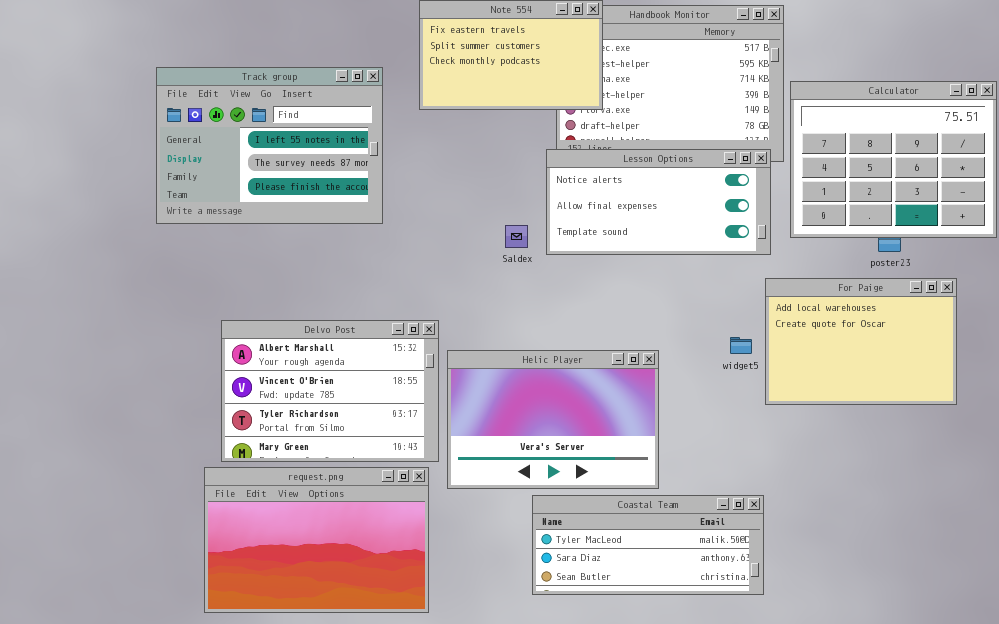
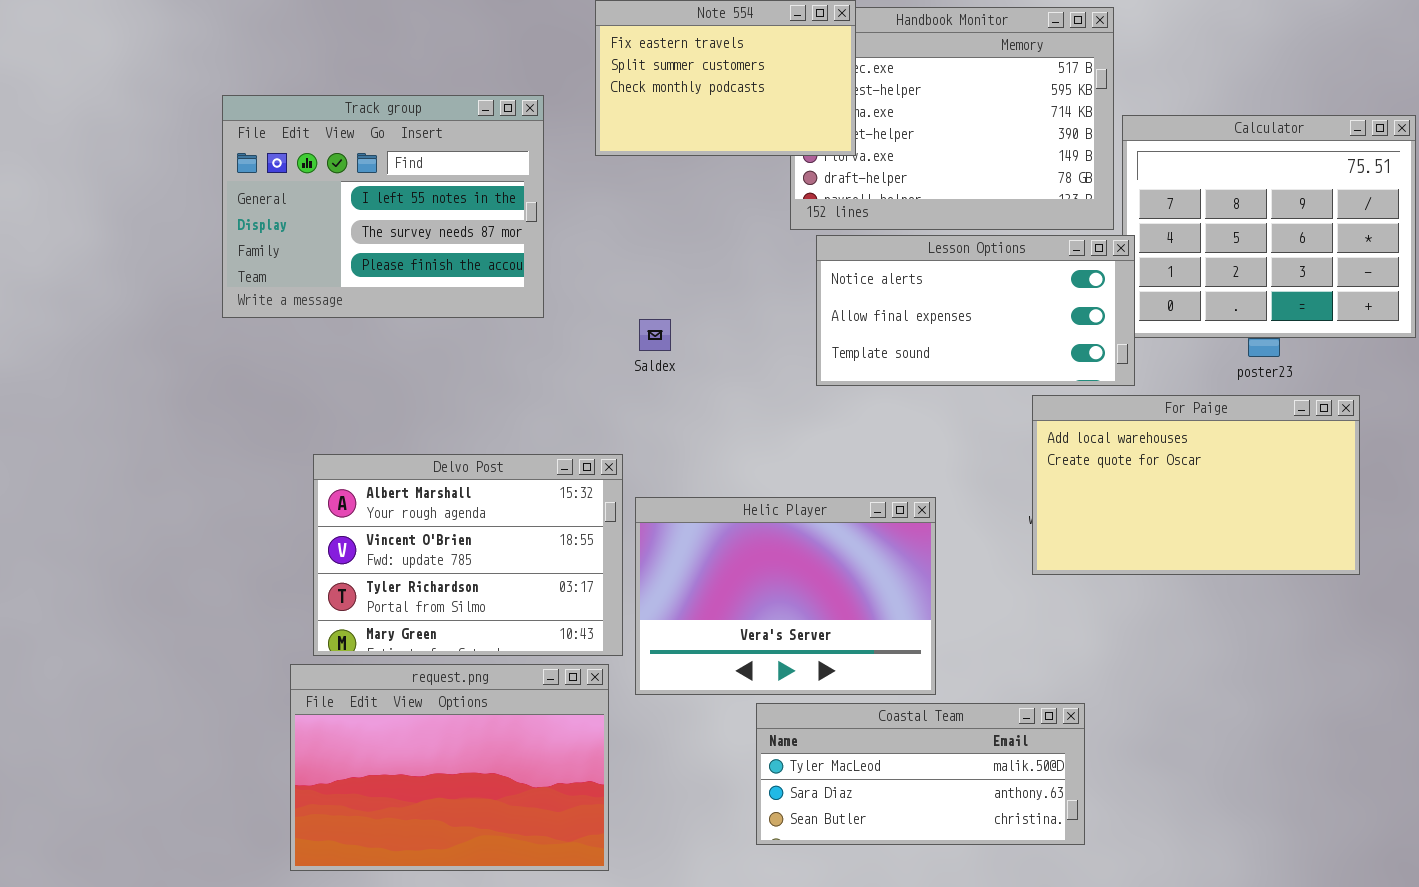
Lesson Options: [546,149,771,255] -> [816,235,1135,386], moved
Saldex: [505,225,528,248] -> [639,319,671,351], moved
For Paige: [765,278,957,405] -> [1032,395,1360,575], resized

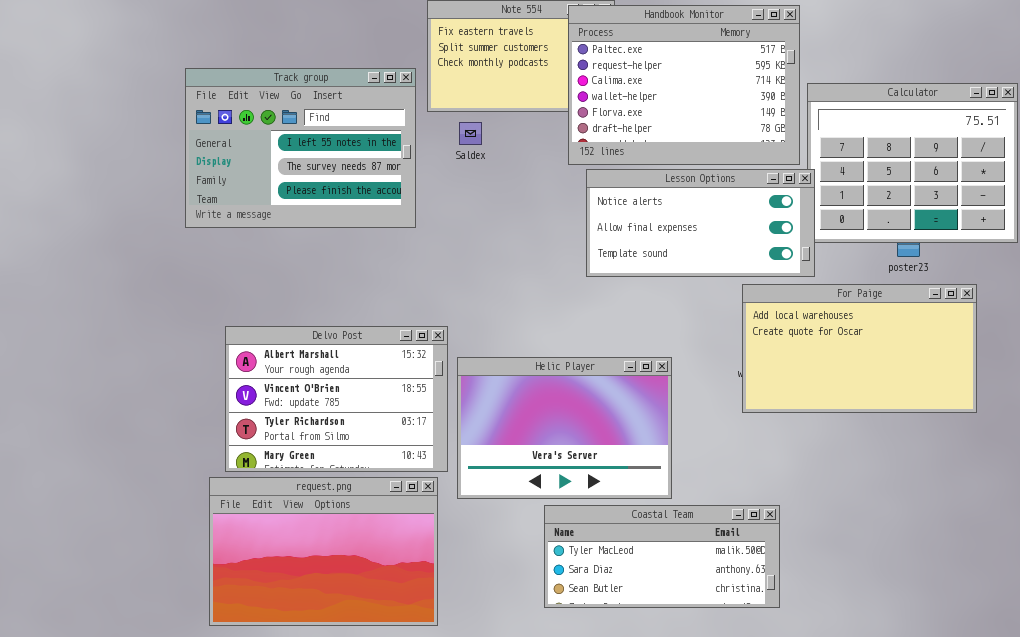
Handbook Monitor: [790,7,1114,230] -> [568,5,800,165], raised
Track group: [222,95,544,318] -> [185,68,416,228], moved
Saldex: [639,319,671,351] -> [459,122,482,145], moved

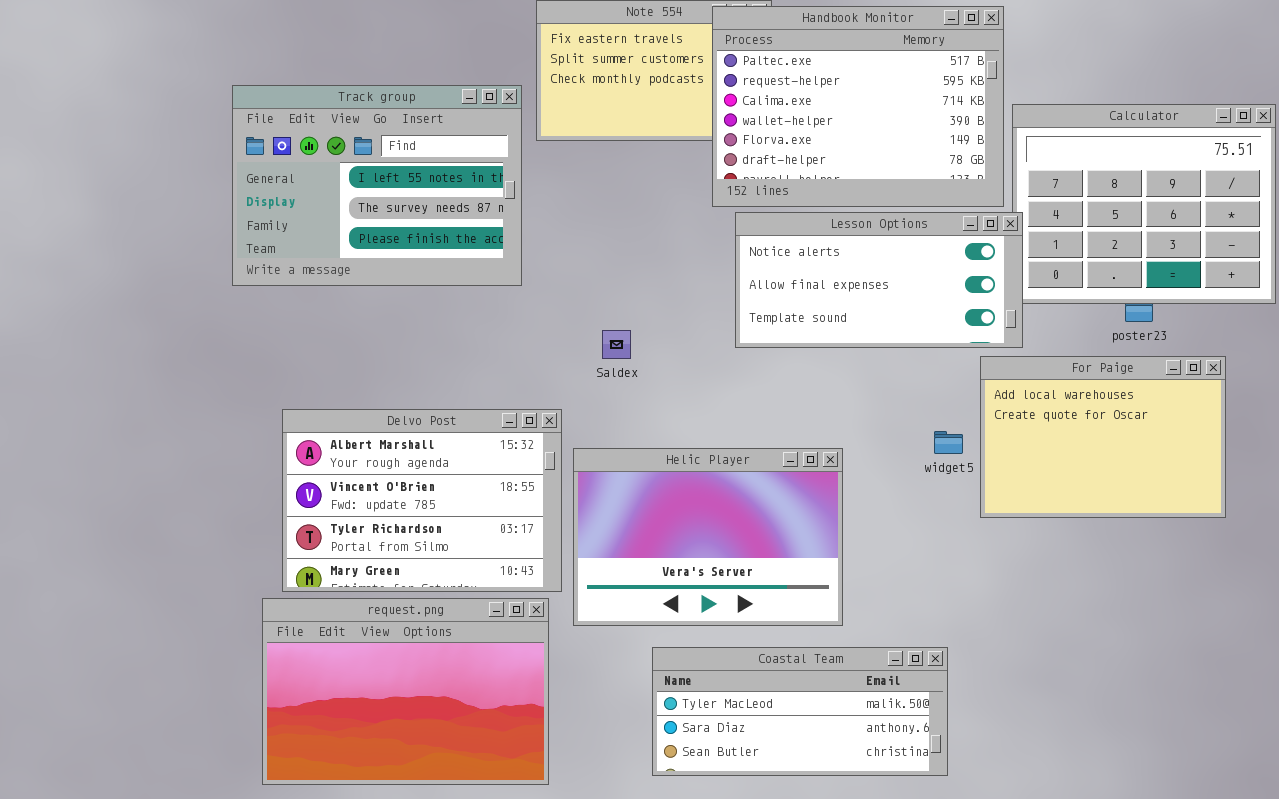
Saldex: [459,122,482,145] -> [602,330,631,359], moved
For Paige: [742,284,977,413] -> [980,356,1226,518], resized
Coastal Team: [544,505,780,608] -> [652,647,948,776], moved

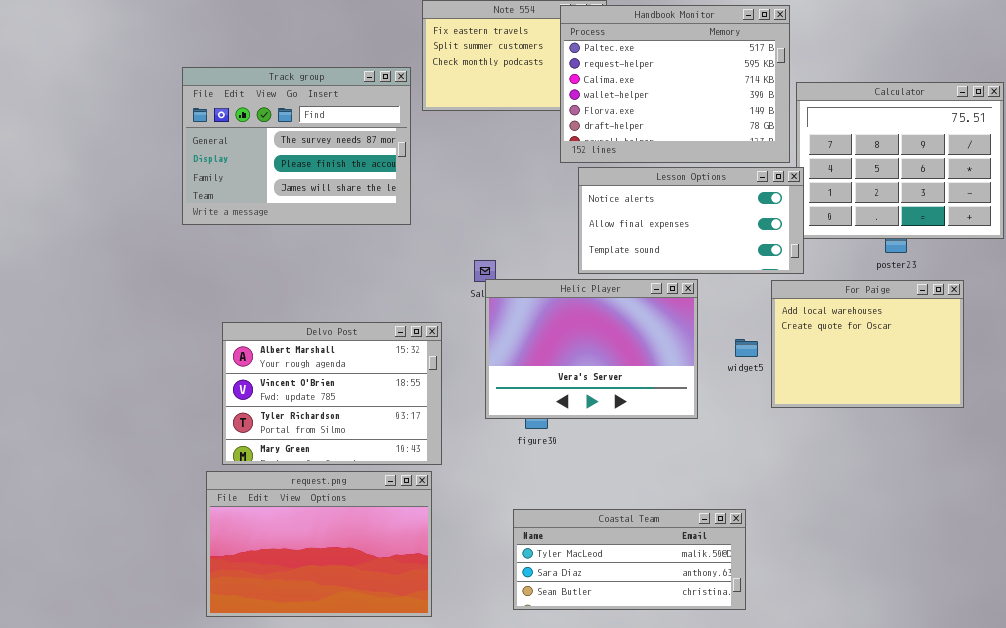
Track group: [232,85,522,286] -> [182,67,411,225], scrolled down 1 row
Helic Player: [573,448,843,626] -> [485,279,698,419], moved

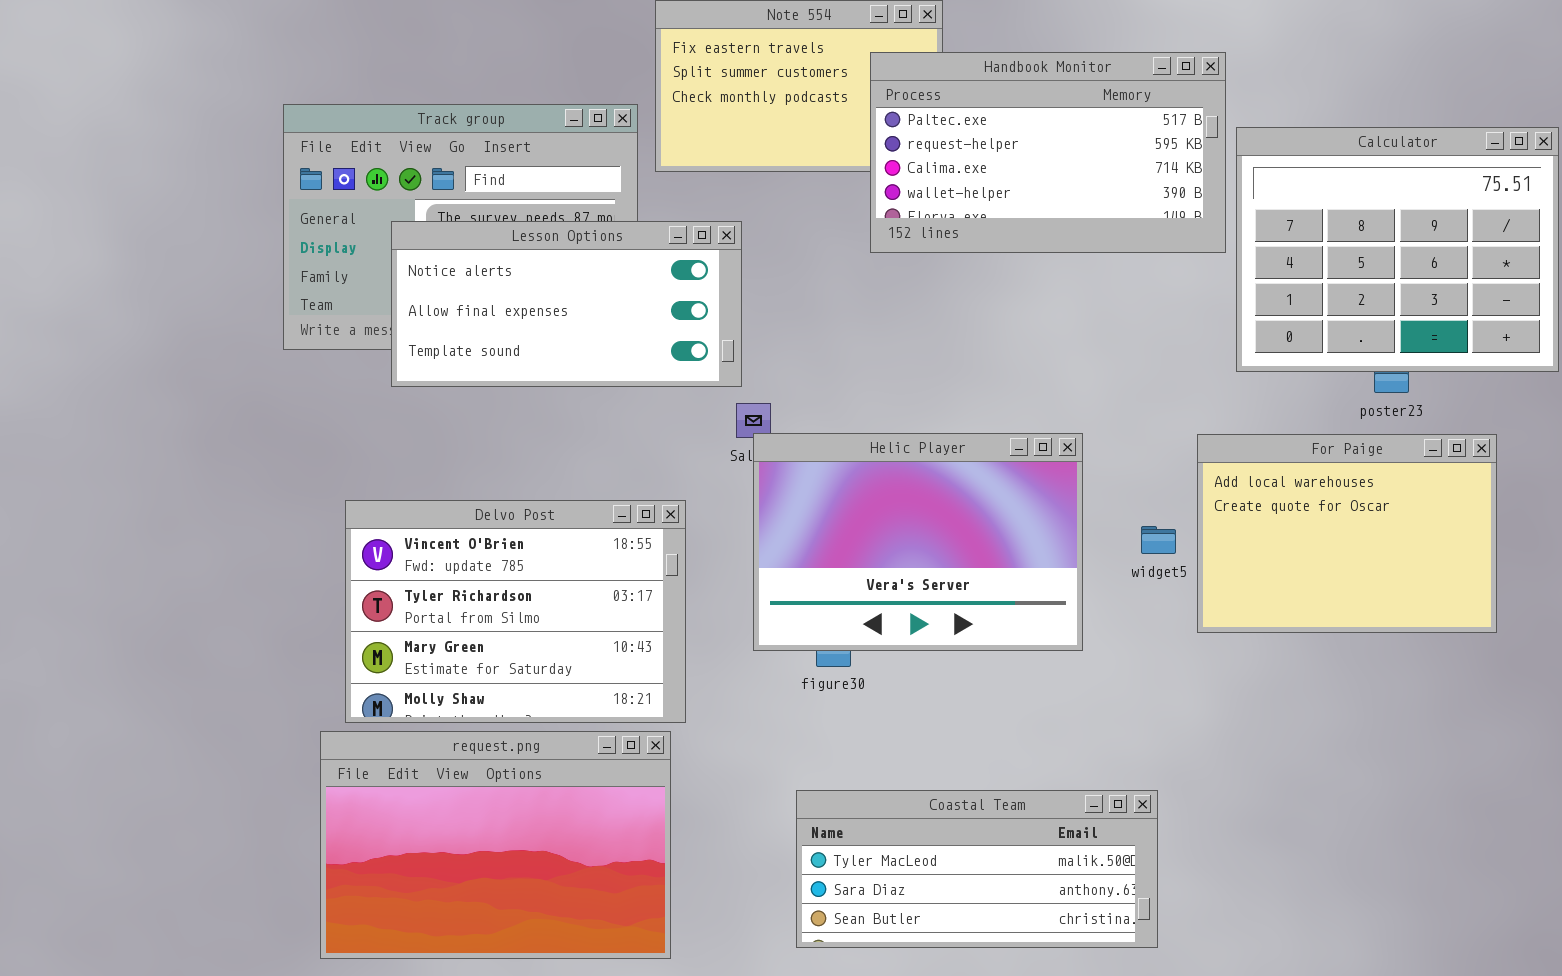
Handbook Monitor: [560,5,790,163] -> [870,52,1226,253], resized
Lesson Options: [578,167,804,274] -> [391,221,742,387], moved
Delvo Post: [222,322,442,465] -> [345,500,686,723], scrolled down 1 row

